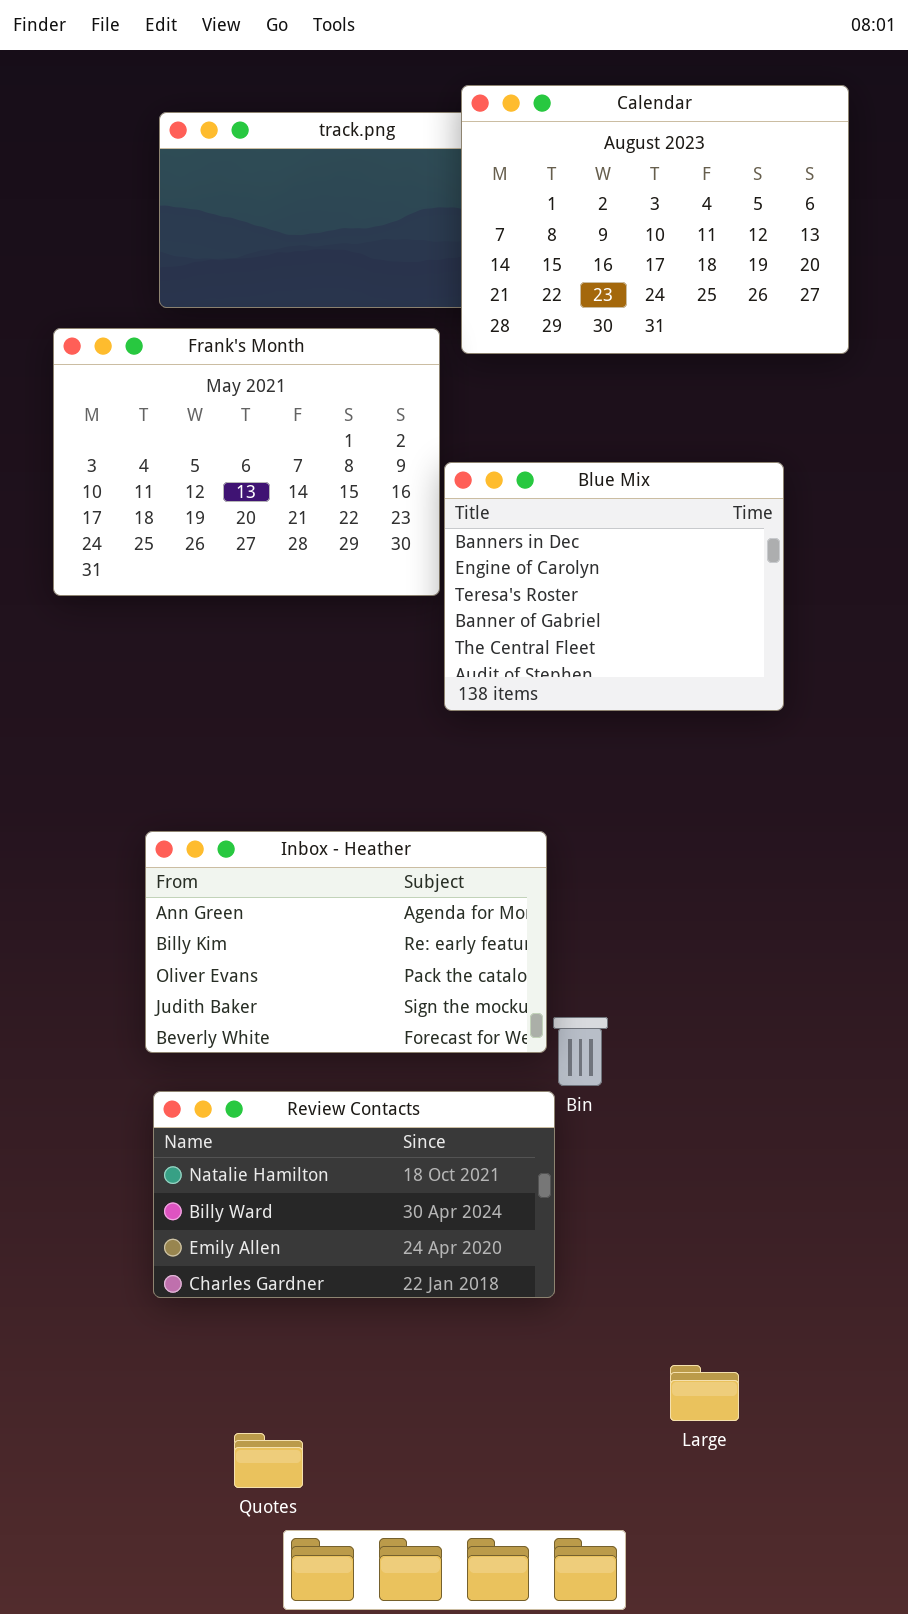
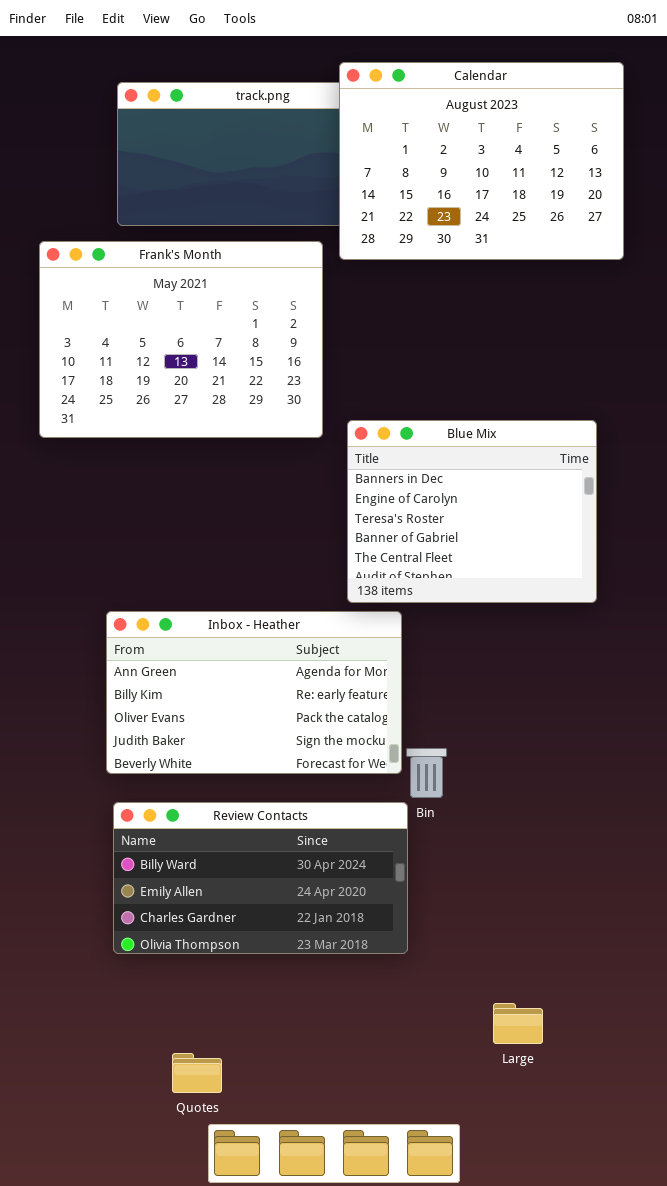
Blue Mix: [444,462,784,711] -> [347,420,597,603], moved
Review Contacts: [153,1091,555,1298] -> [113,802,408,954], scrolled down 1 row

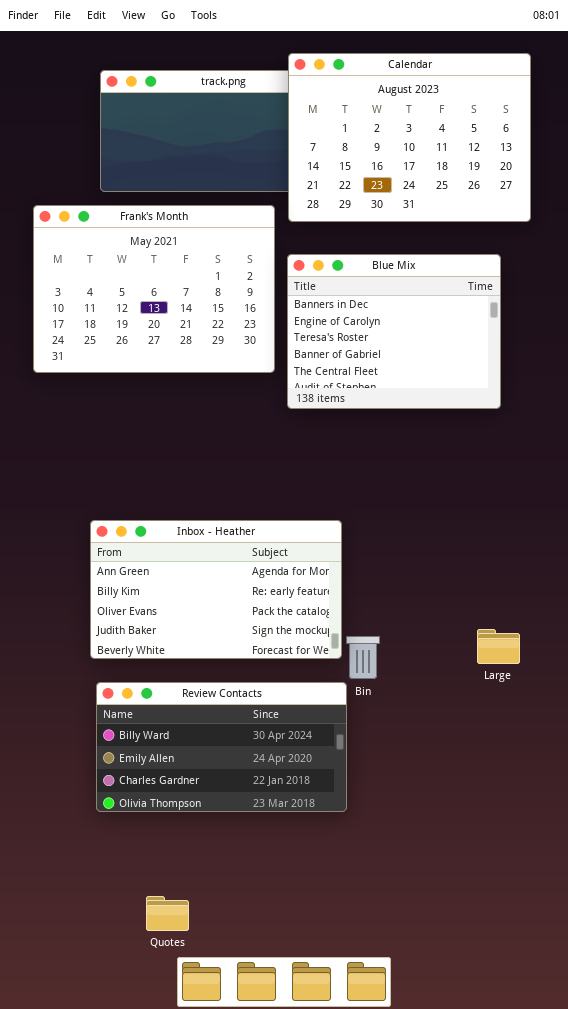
Blue Mix: [347,420,597,603] -> [287,254,501,409], moved
Large: [493,1003,543,1044] -> [477,629,520,664], moved

